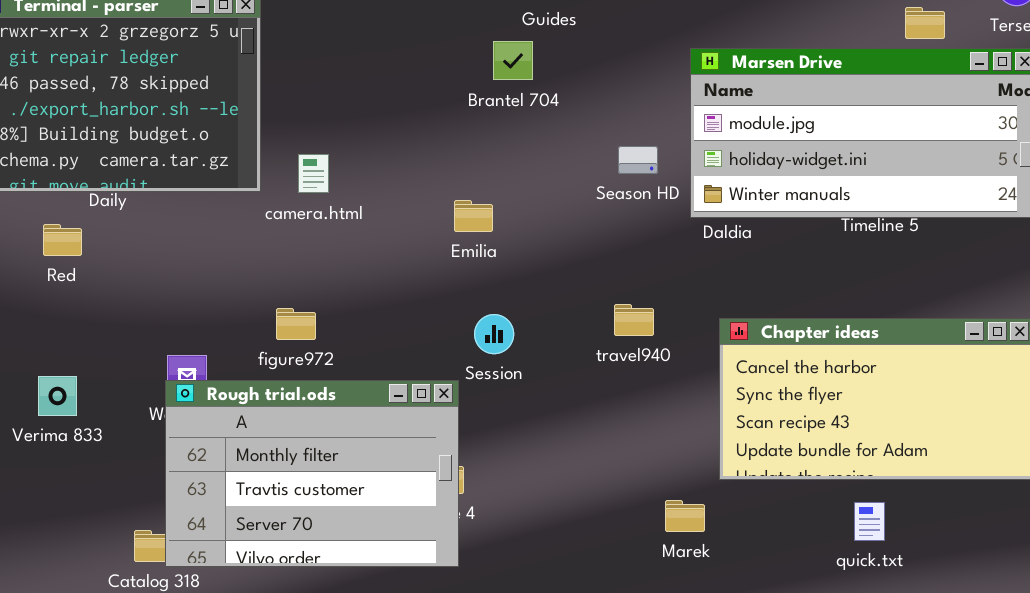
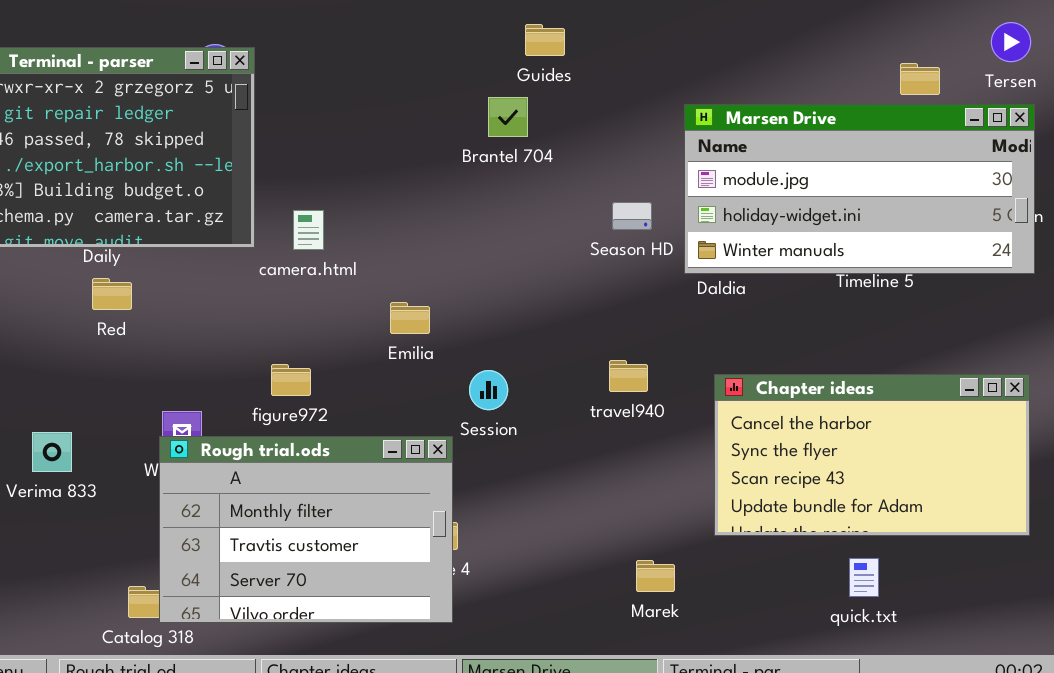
Emilia: [454,200,493,232] -> [390,302,430,334], moved
Red: [43,224,82,256] -> [92,278,132,310], moved
Marek: [665,500,705,532] -> [636,560,675,592], moved

